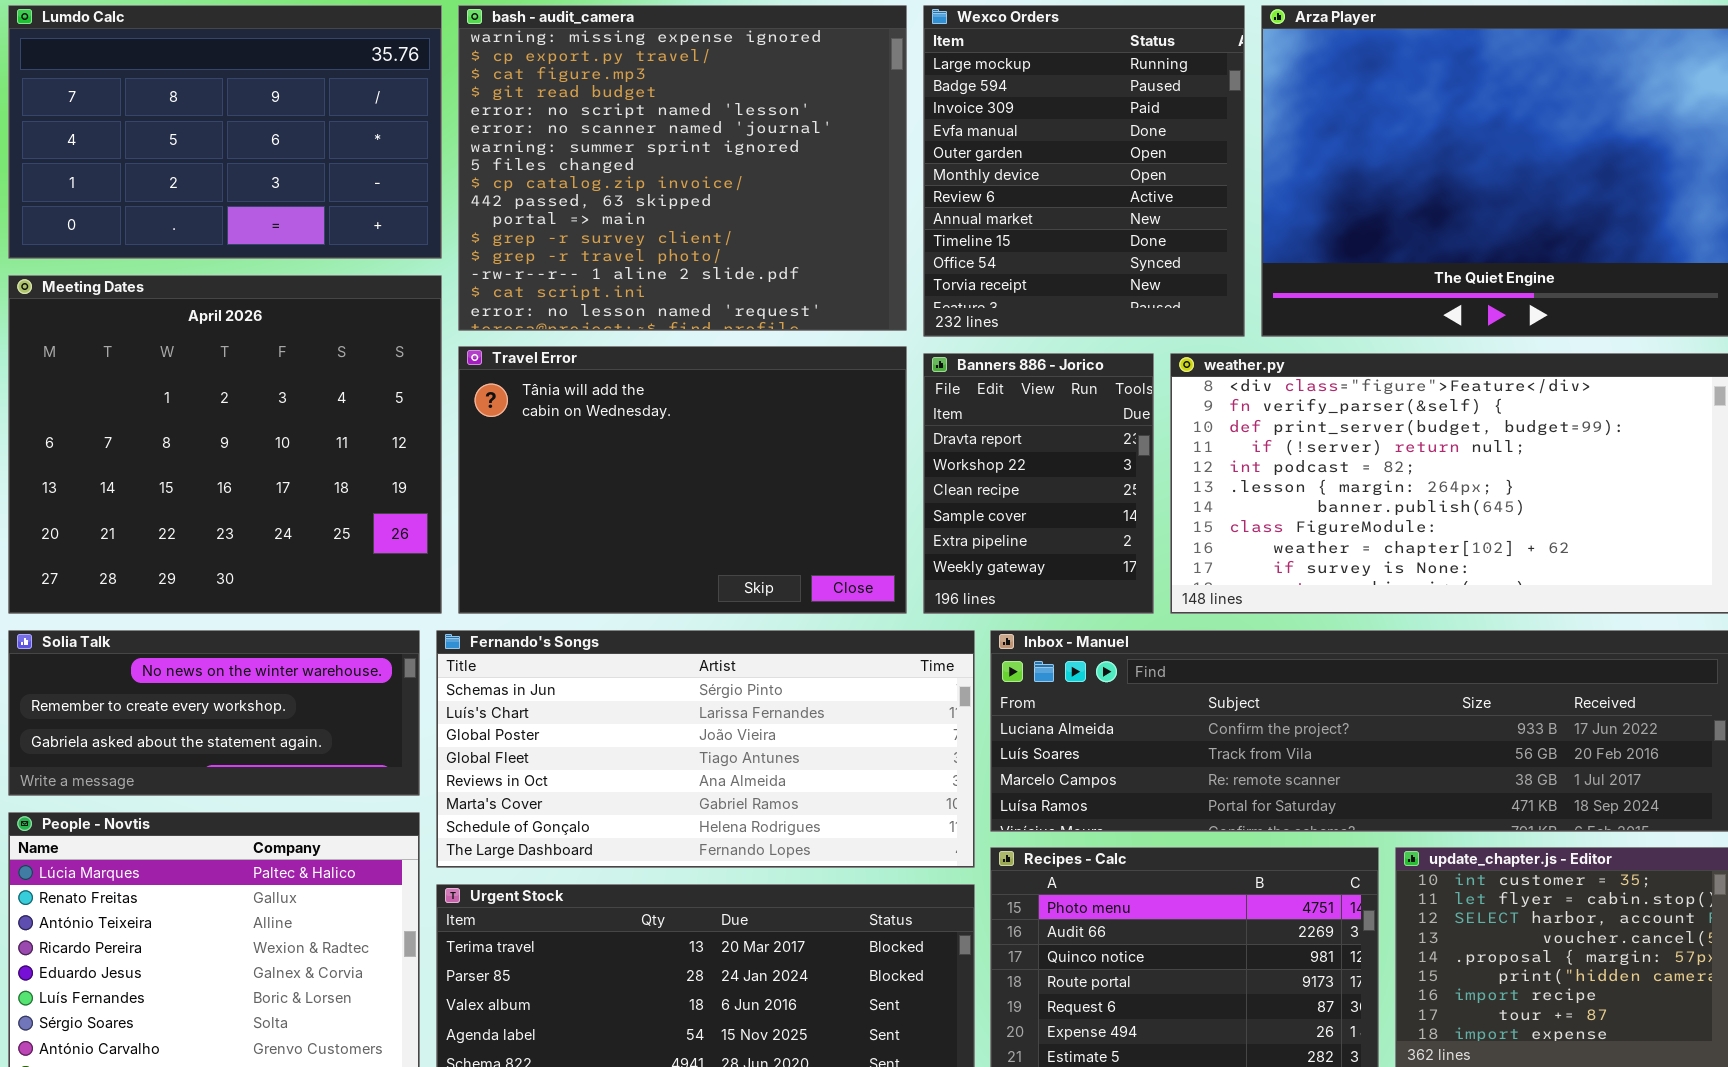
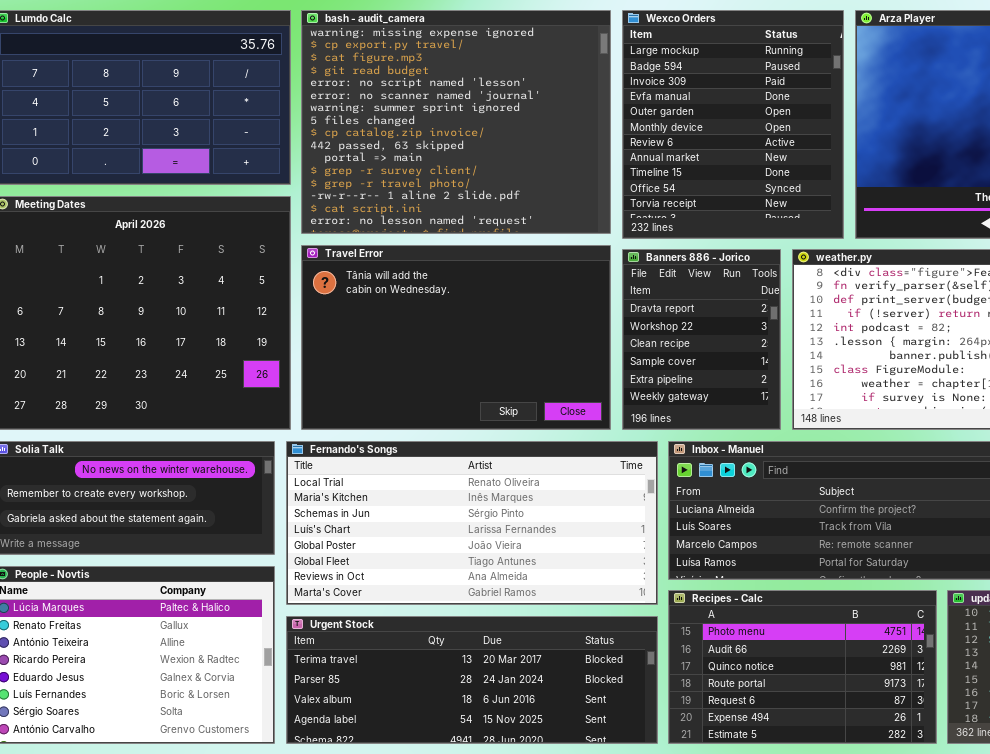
Fernando's Songs: [436,630,975,868] -> [286,441,658,605], scrolled up 2 rows

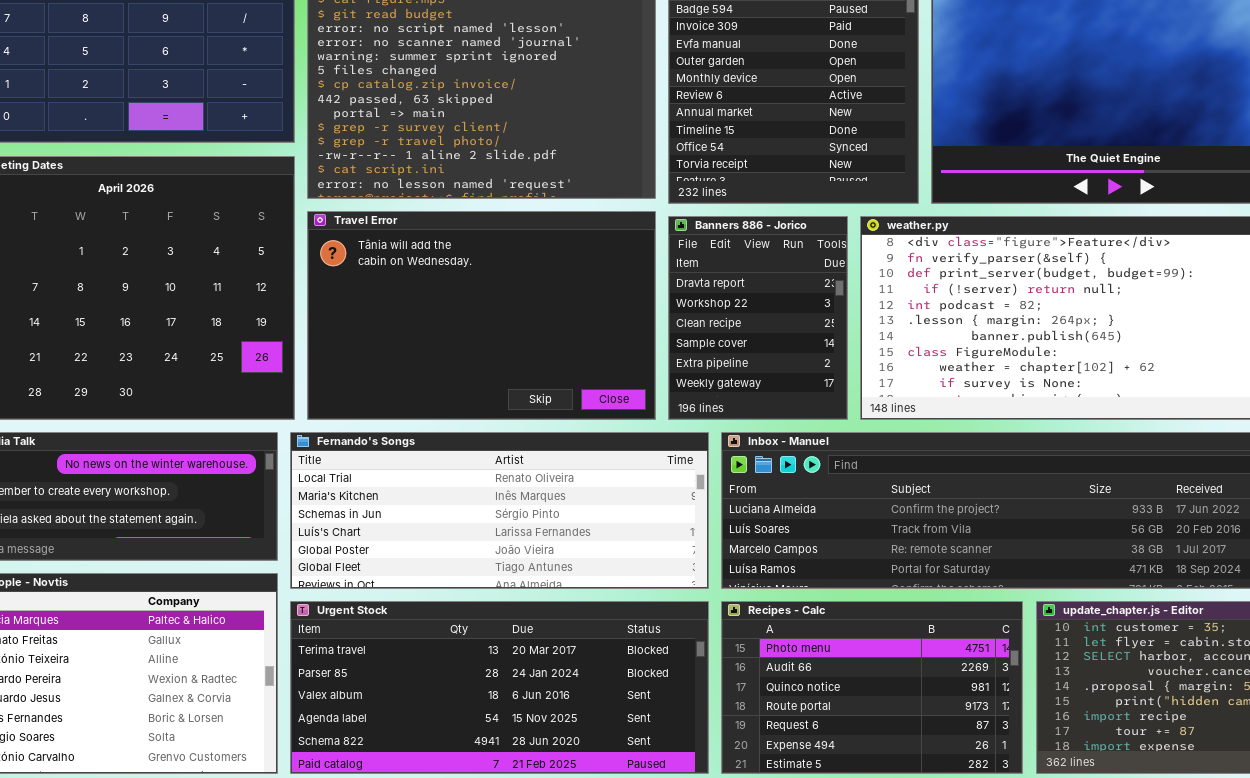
Fernando's Songs: [286,441,658,605] -> [290,432,709,589], resized
Urgent Stock: [286,616,658,744] -> [290,601,709,774], resized

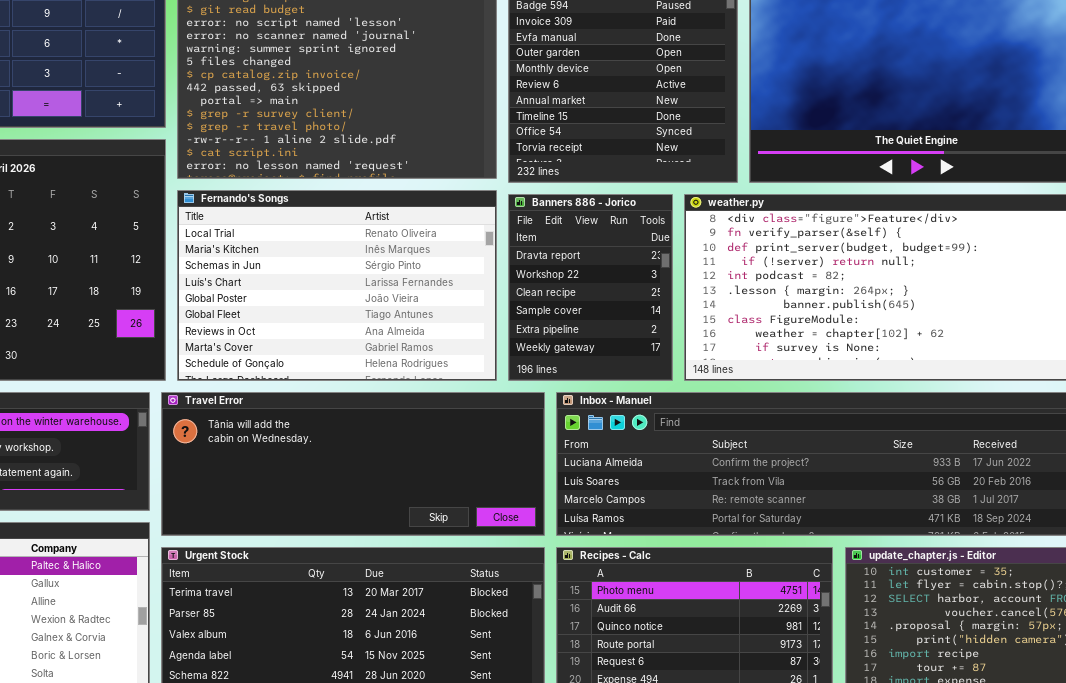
Travel Error: [307,211,656,420] -> [161,392,545,536], moved, resized
Fernando's Songs: [290,432,709,589] -> [177,190,497,381], moved, resized

